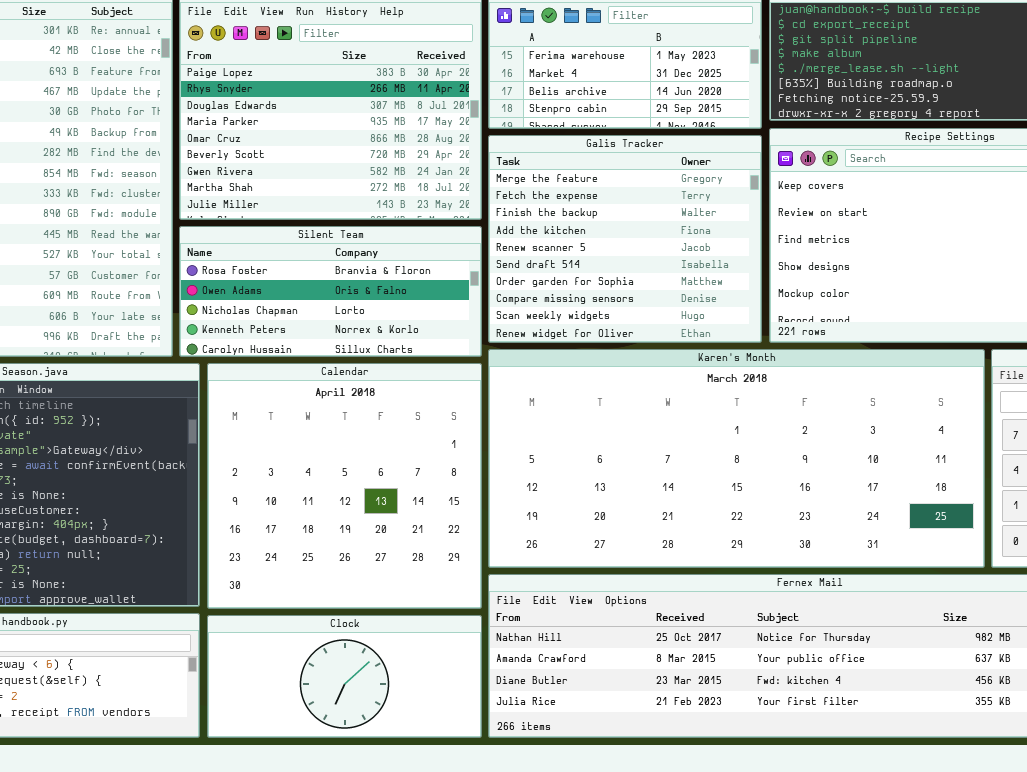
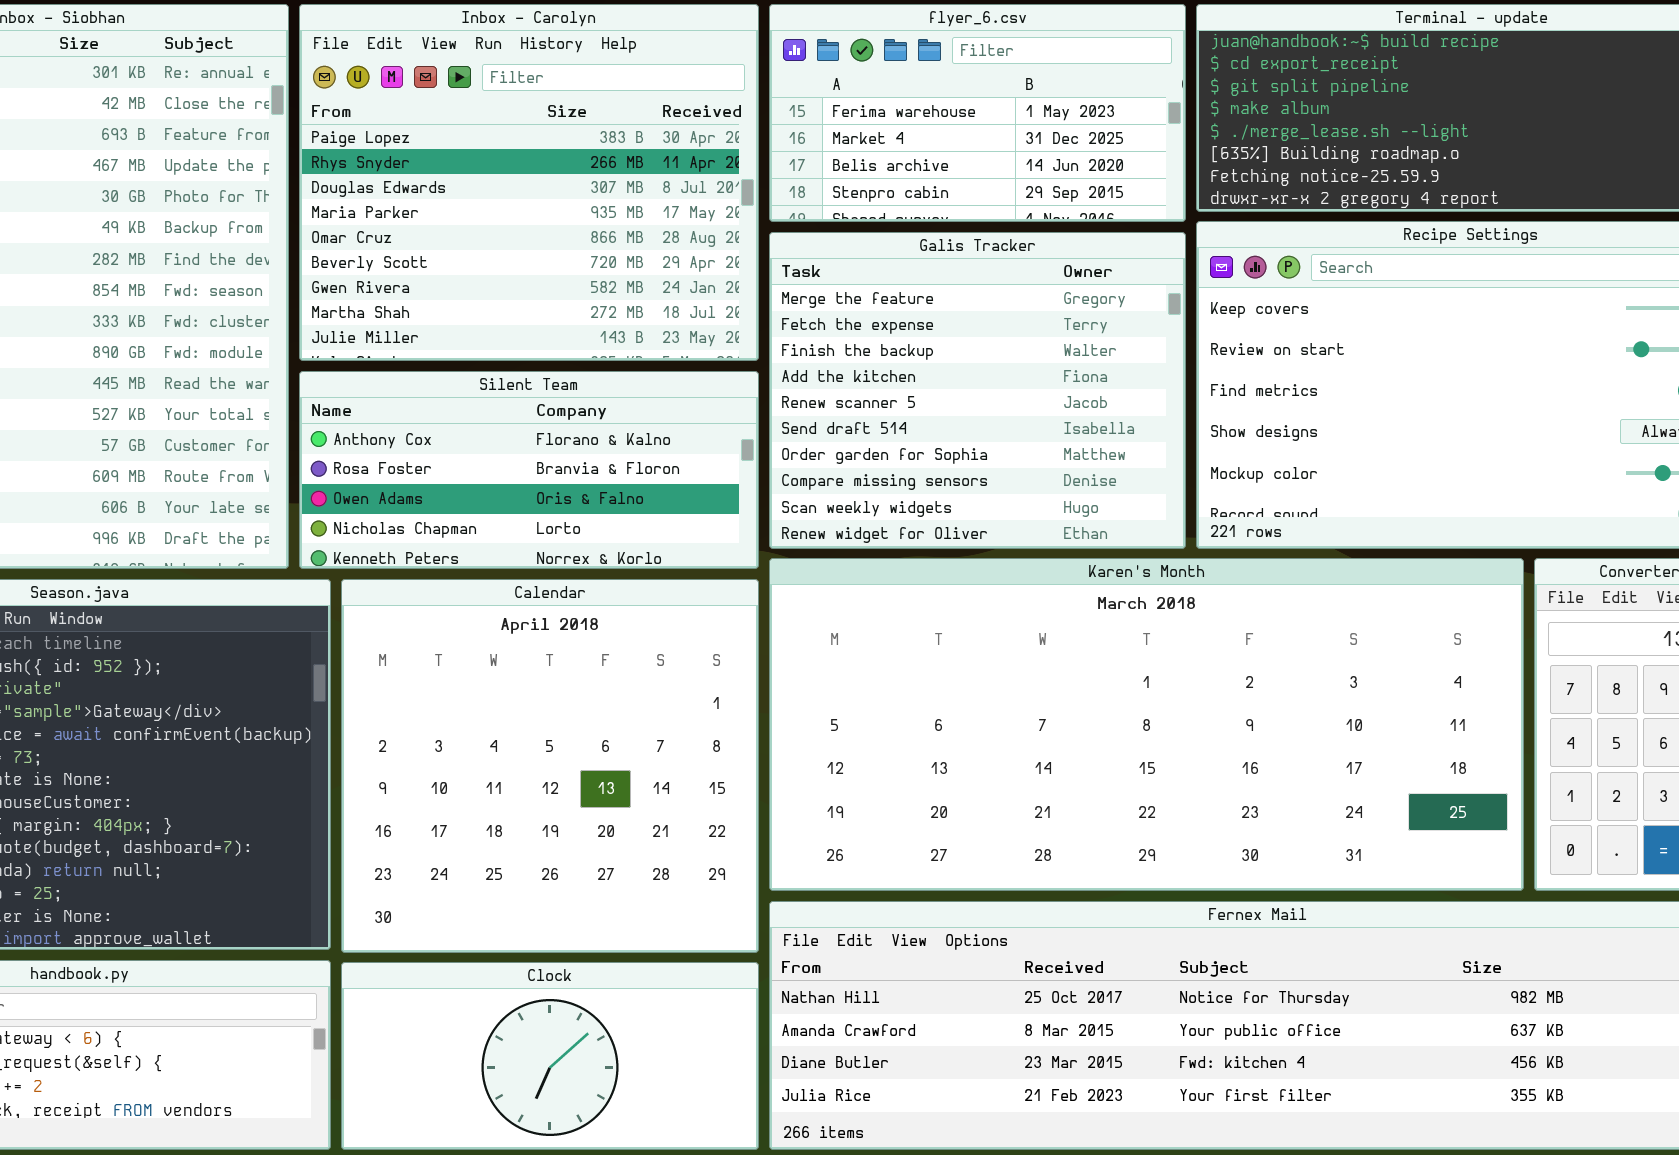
Silent Team: [179,226,482,357] -> [299,371,759,569], scrolled up 1 row

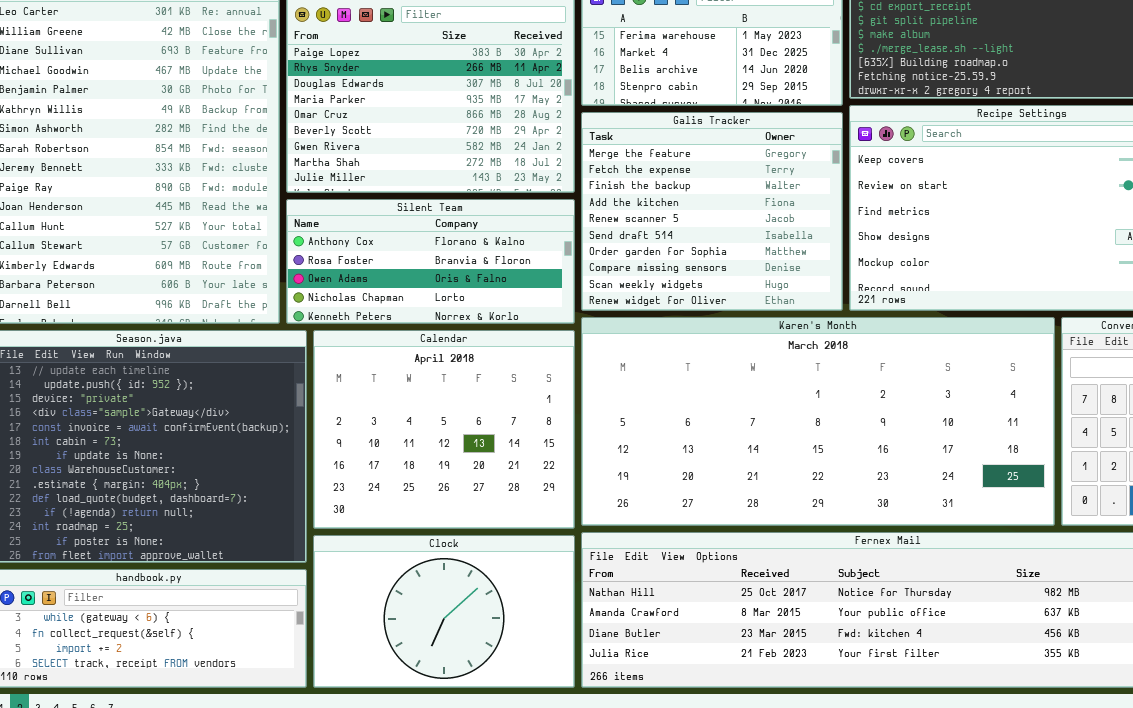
Calendar: [341,579,759,953] -> [313,330,575,529], resized
Clock: [341,962,759,1150] -> [313,535,575,688], resized

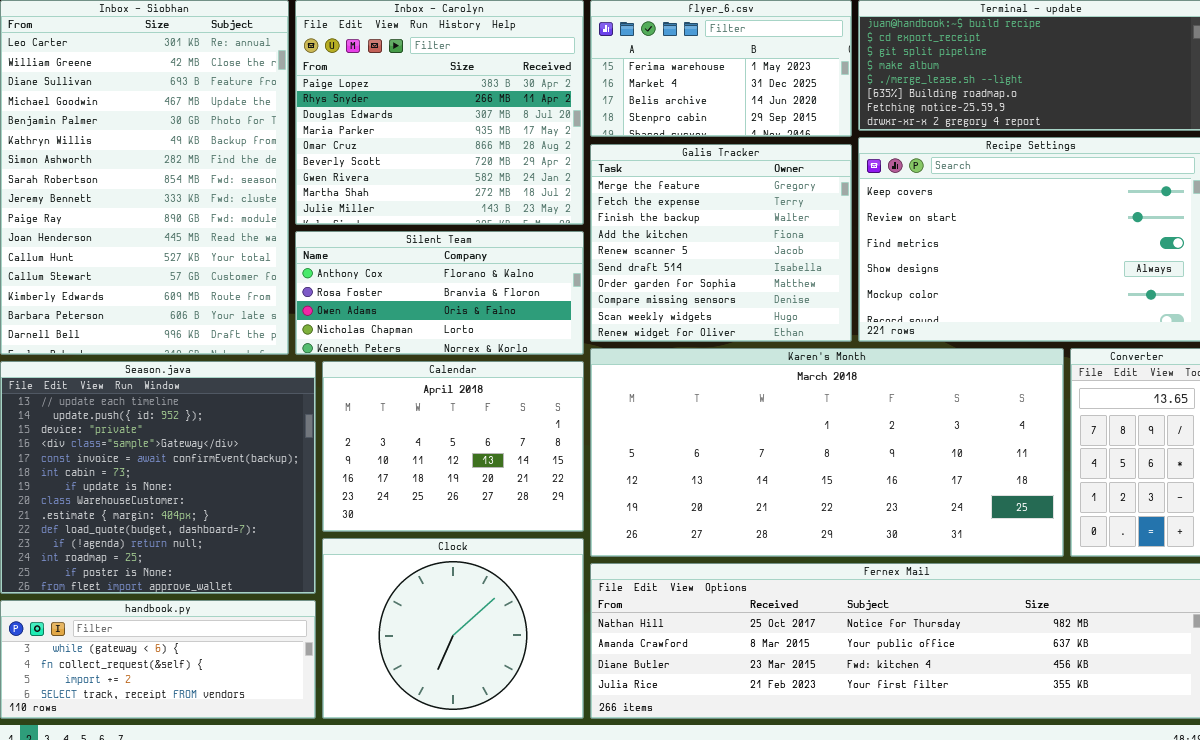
Calendar: [313,330,575,529] -> [322,361,584,532], resized
Clock: [313,535,575,688] -> [322,538,584,719], resized

